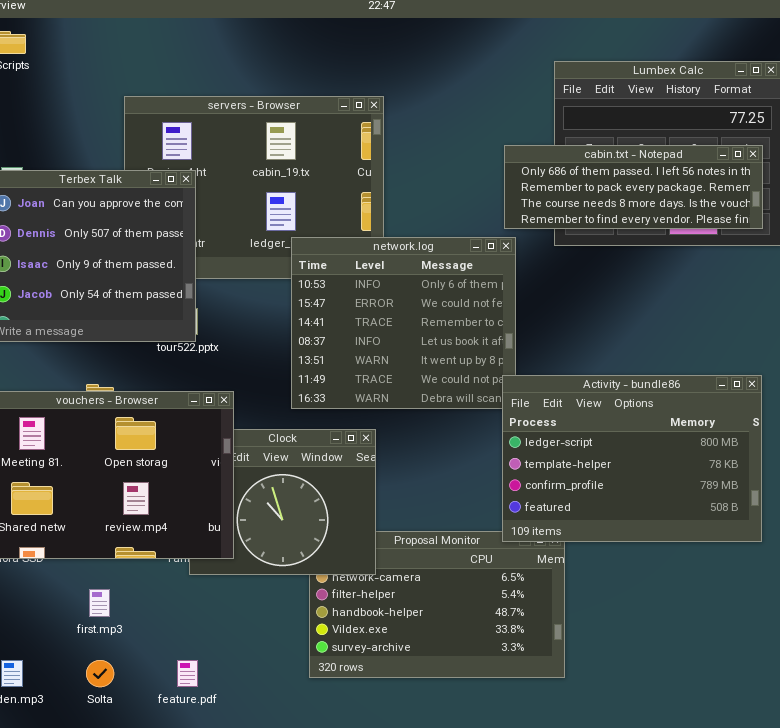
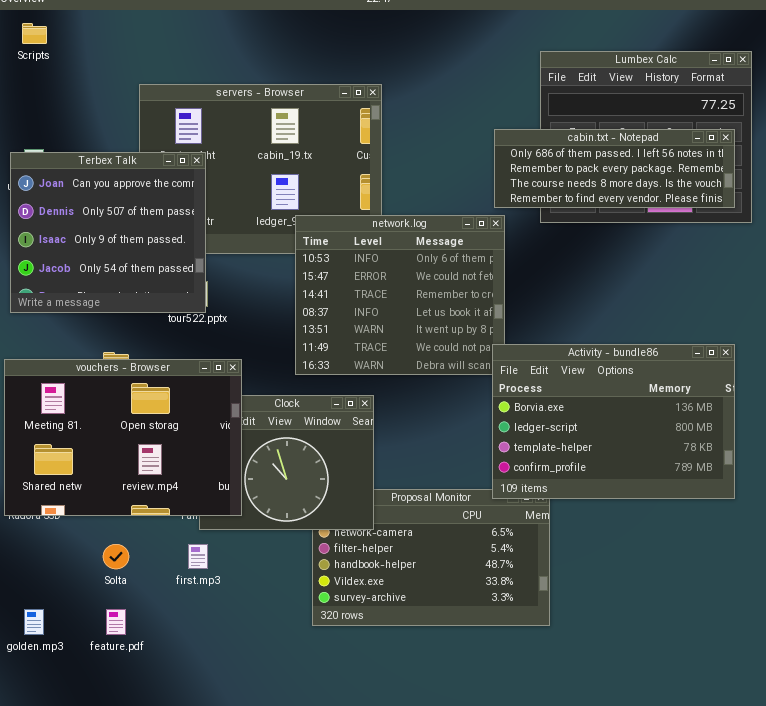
Activity - bundle86: [502,375,762,542] -> [492,344,735,499], scrolled up 1 row
first.mp3: [89,589,110,617] -> [188,544,208,569], moved
Solta: [86,660,114,687] -> [103,544,129,569], moved
feature.pdf: [177,660,198,687] -> [106,609,126,635], moved

